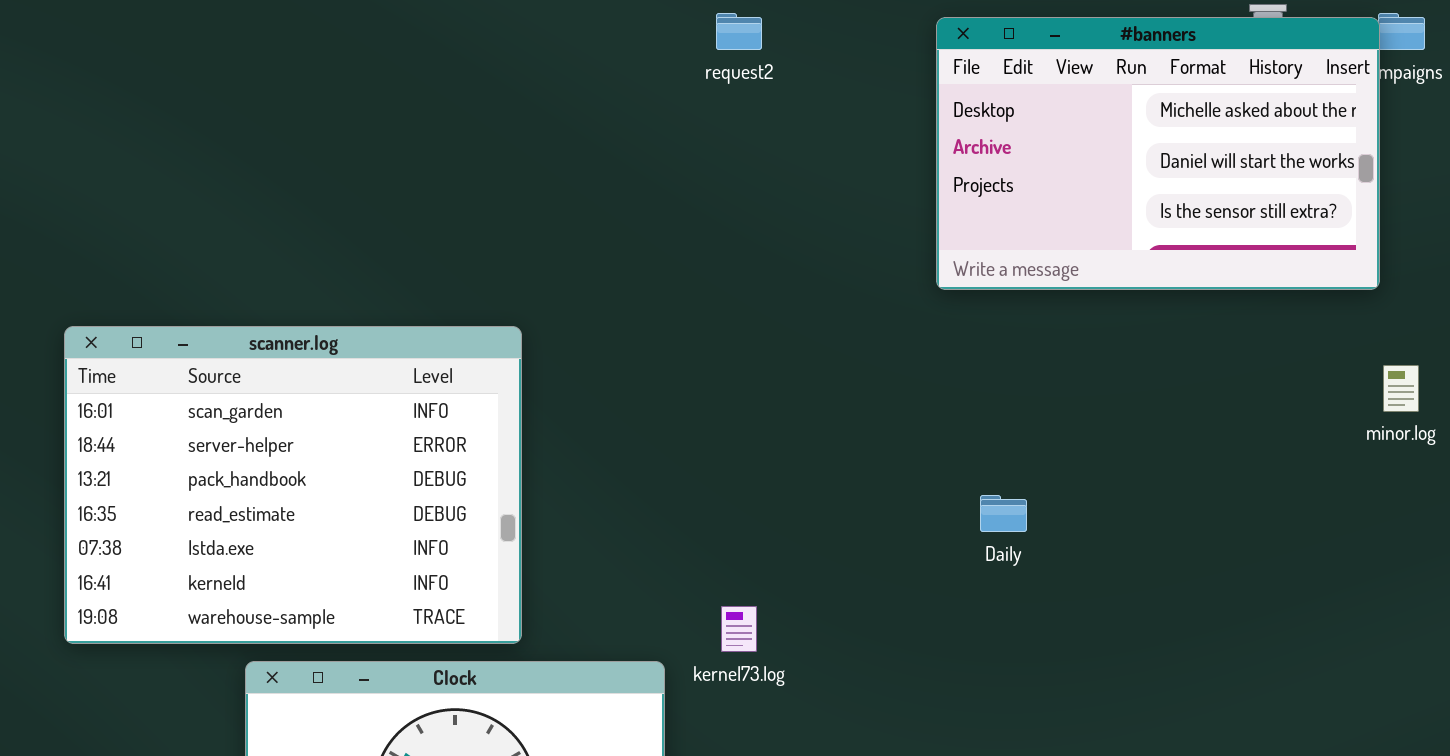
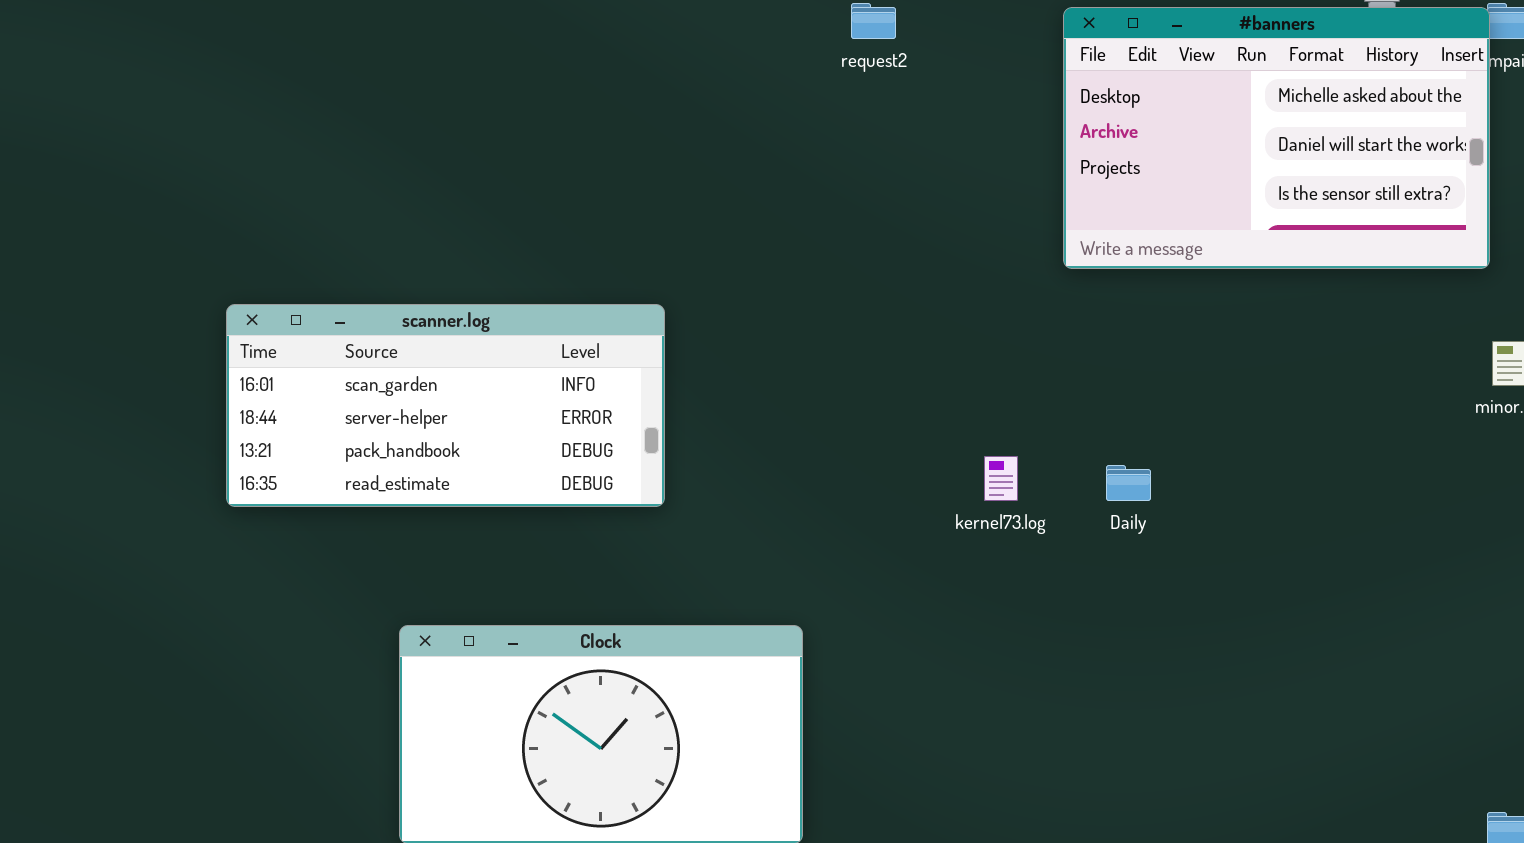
scanner.log: [64,326,522,644] -> [226,304,665,507], resized
kernel73.log: [721,606,757,652] -> [984,456,1018,501], moved

